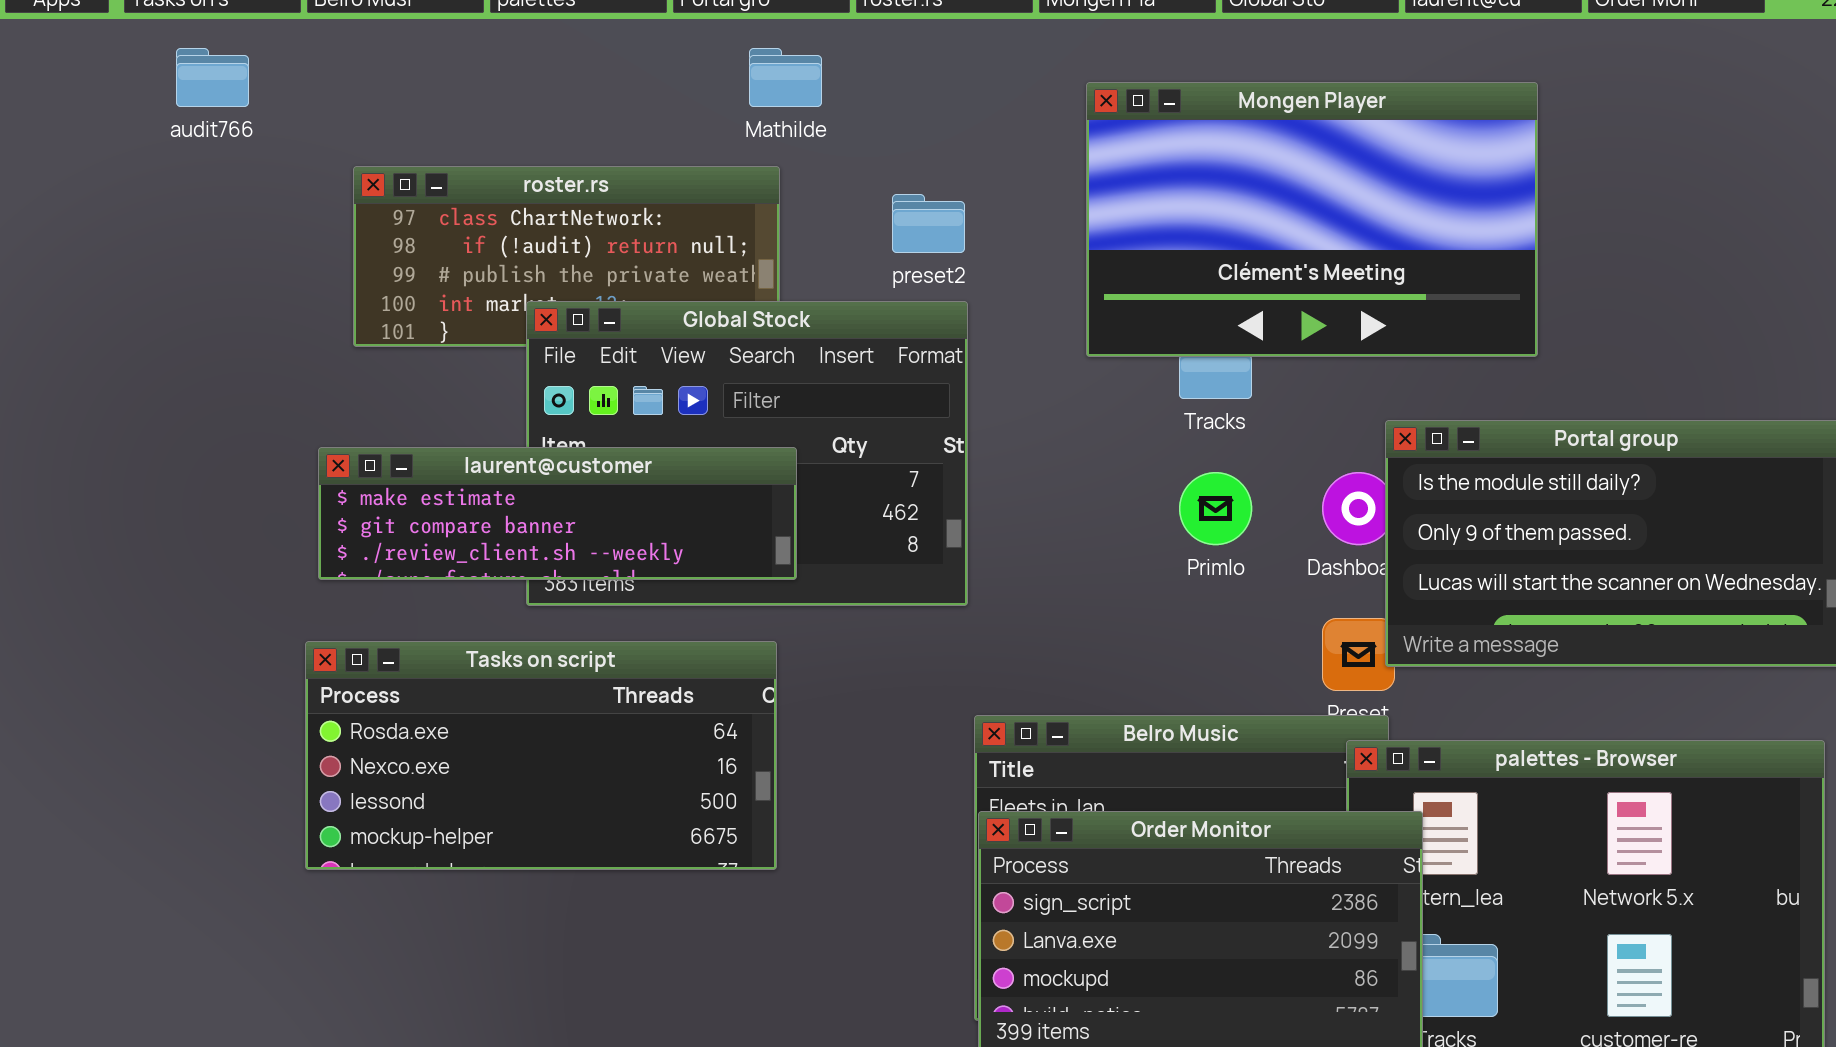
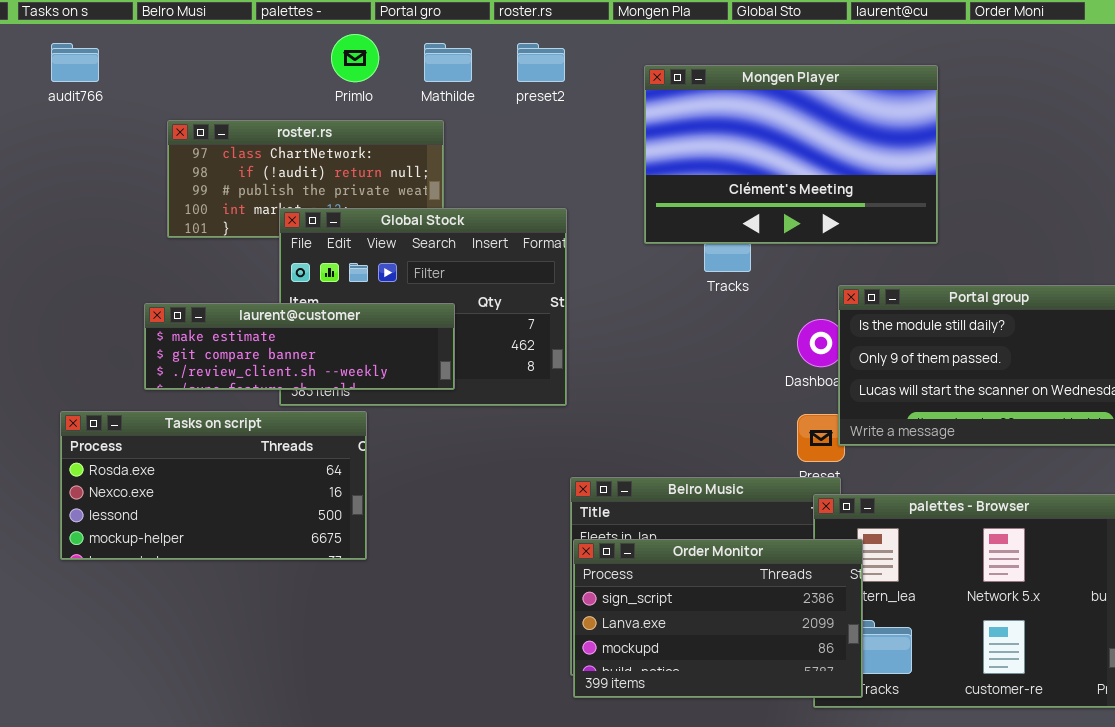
preset2: [892,194,965,253] -> [517,43,565,82], moved
Primlo: [1179,472,1252,545] -> [331,34,379,82], moved
Tasks on script: [305,641,777,870] -> [60,411,367,560], moved

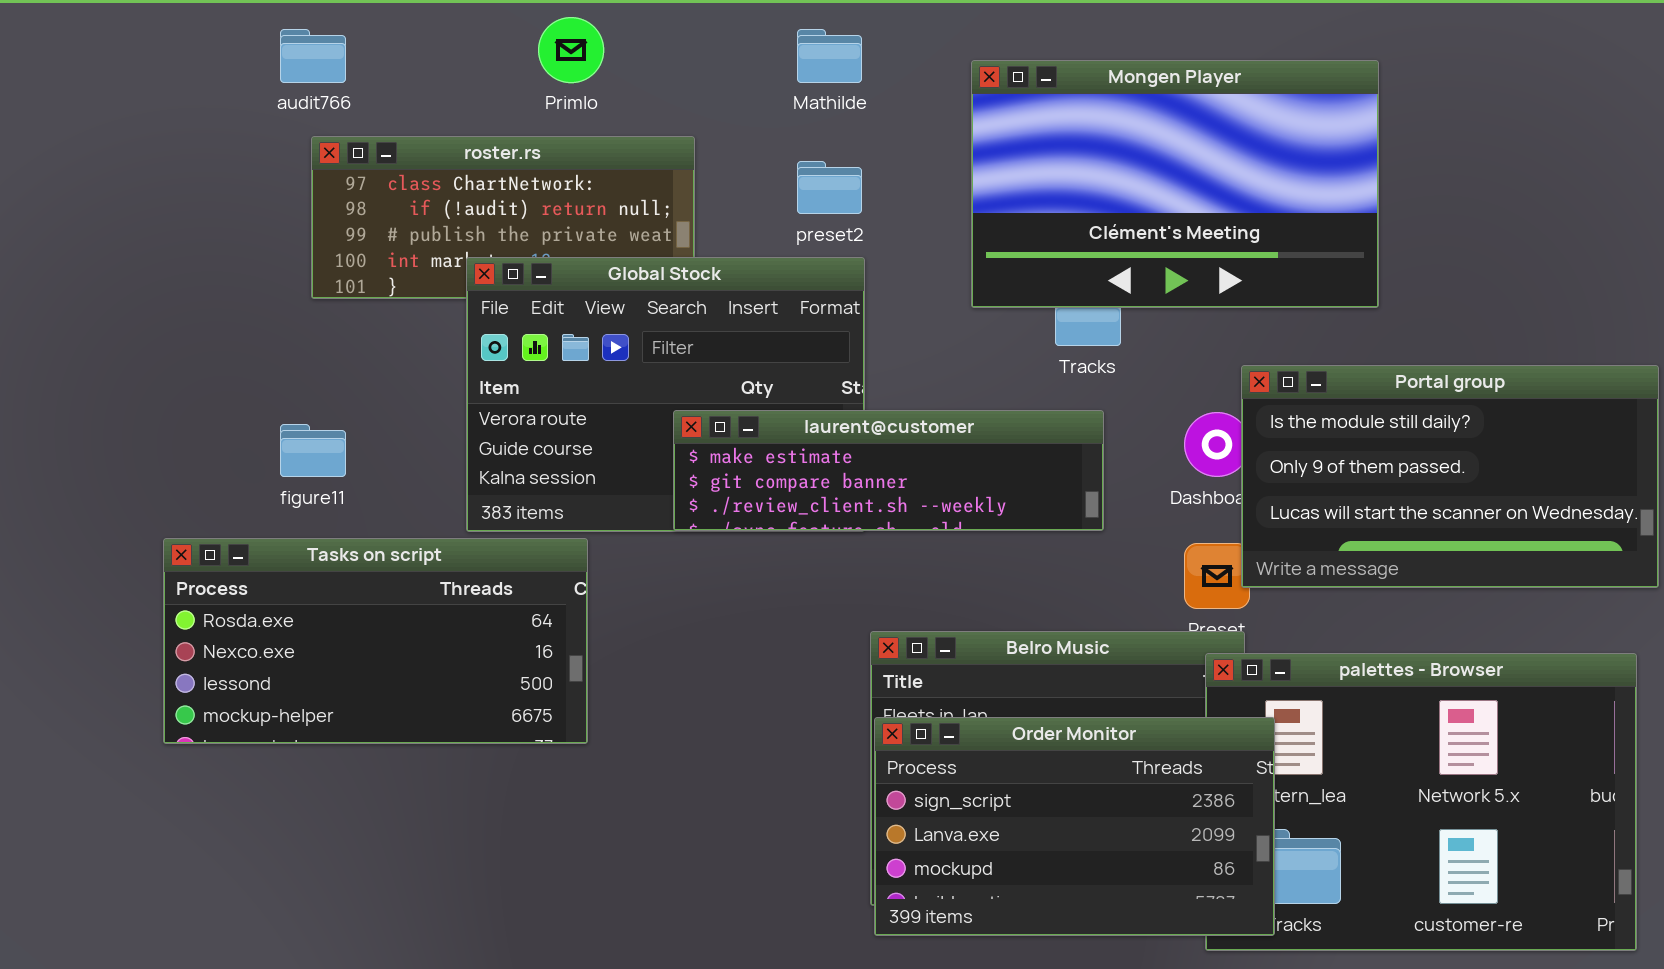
audit766: [51,43,99,82] -> [280,29,346,83], moved
Mathilde: [424,43,472,82] -> [797,29,862,83], moved
preset2: [517,43,565,82] -> [797,161,862,214], moved
laurent@customer: [144,303,455,390] -> [673,410,1104,531], moved

